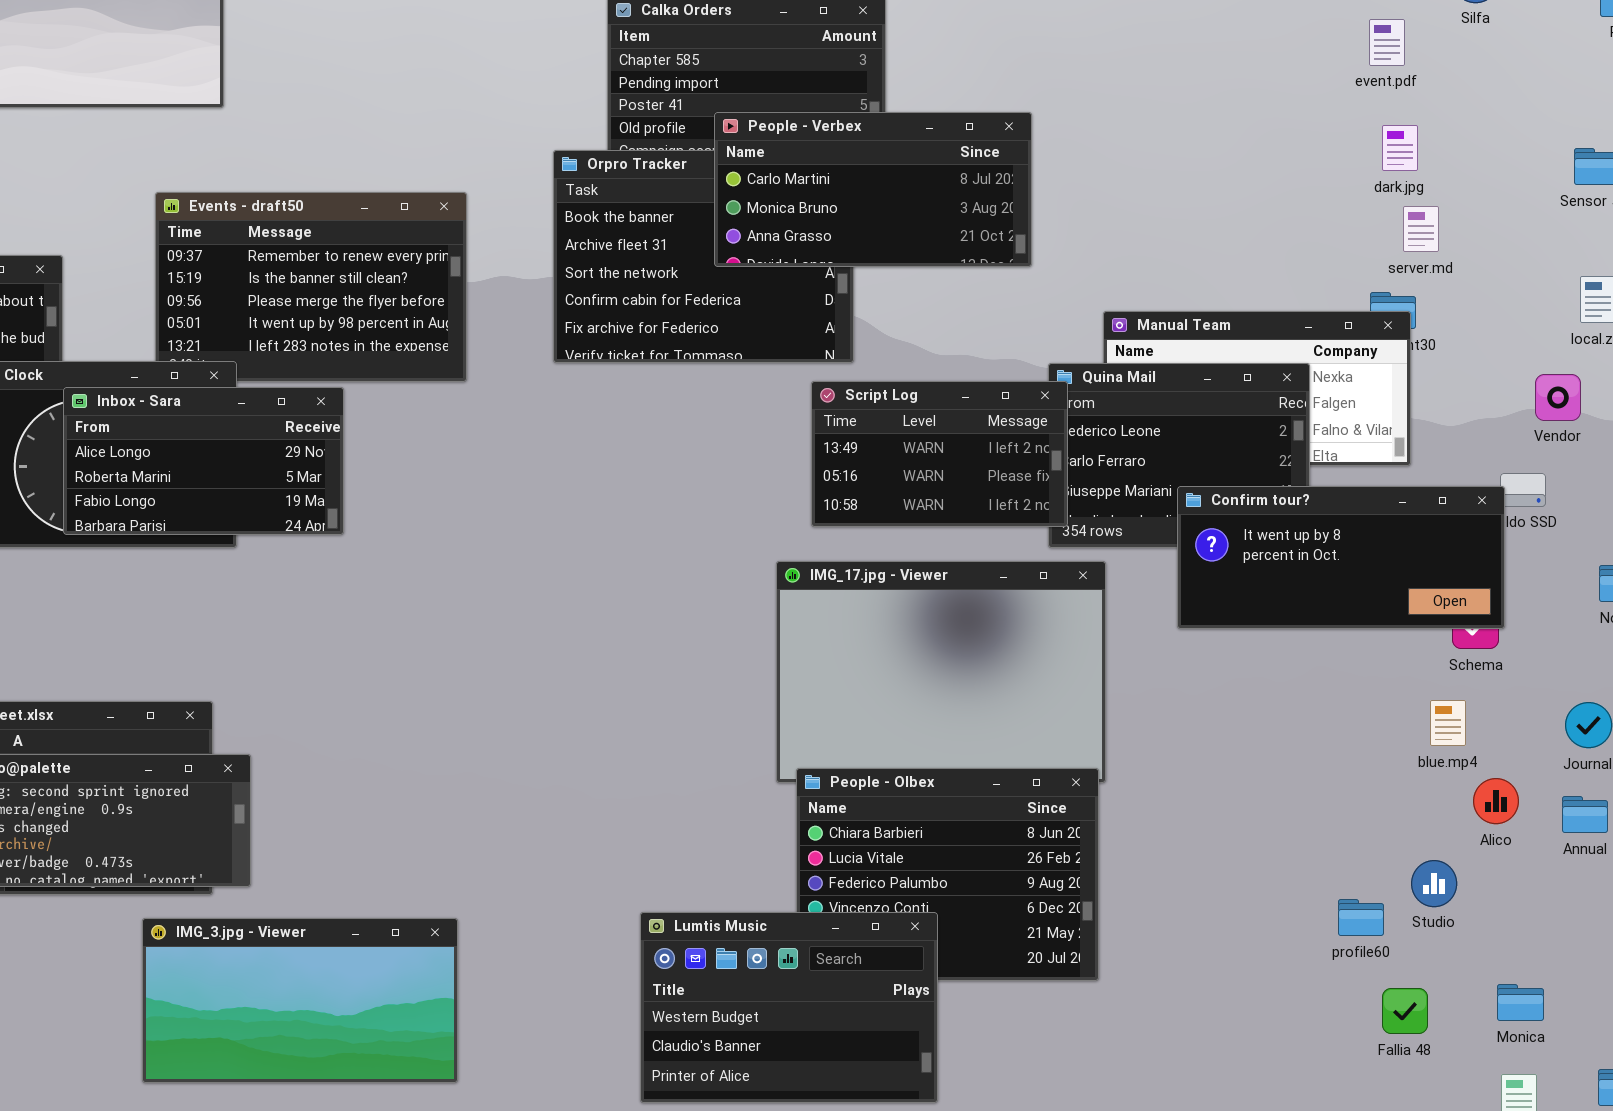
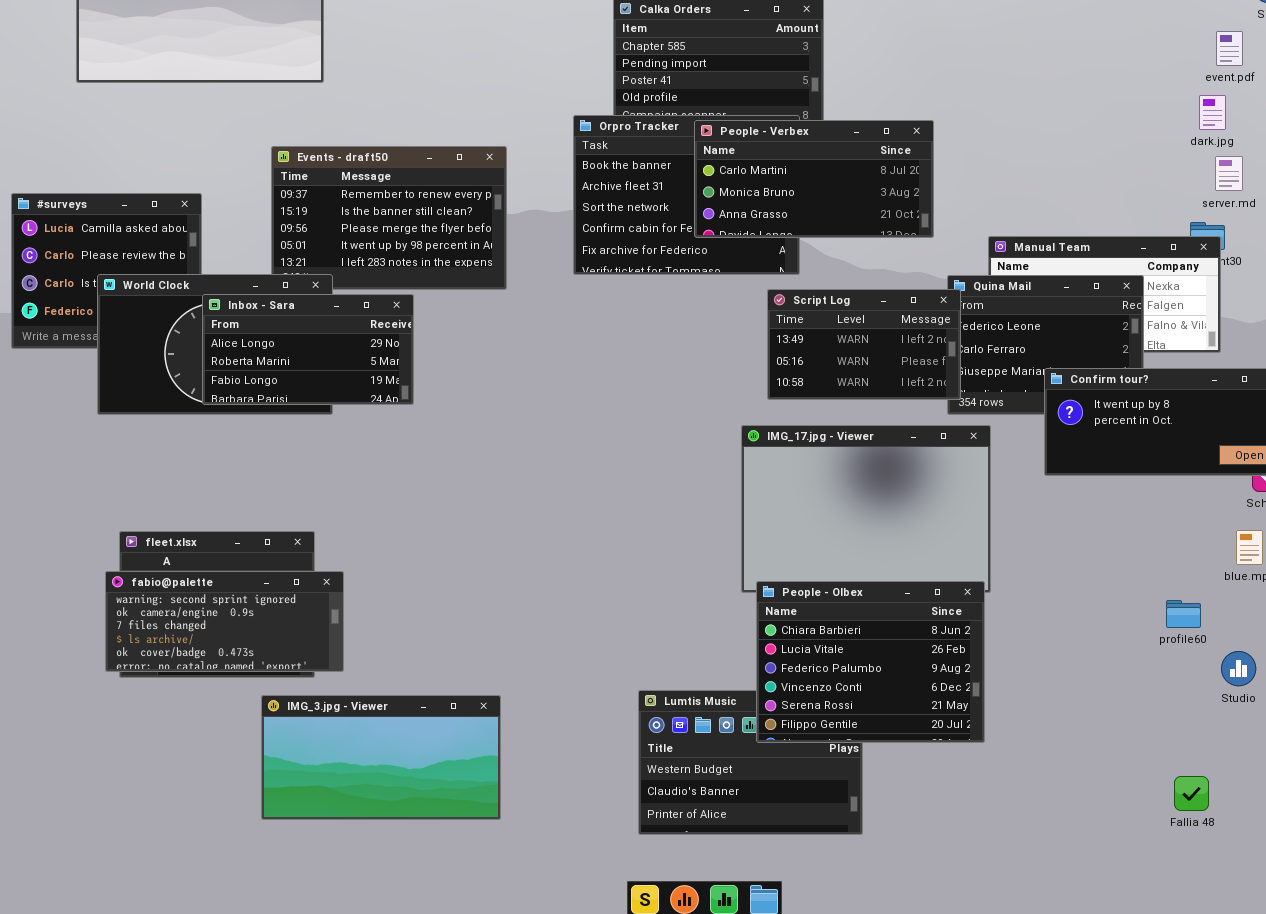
event.pdf: [1369,19,1405,66] -> [1216,31,1243,66], moved
People - Verbex: [714,112,1032,267] -> [694,120,934,238], moved
People - Olbex: [796,768,1099,981] -> [756,581,985,743], raised
profile60: [1338,899,1384,936] -> [1166,600,1201,628], moved
Fallia 48: [1382,988,1428,1034] -> [1174,776,1209,811], moved

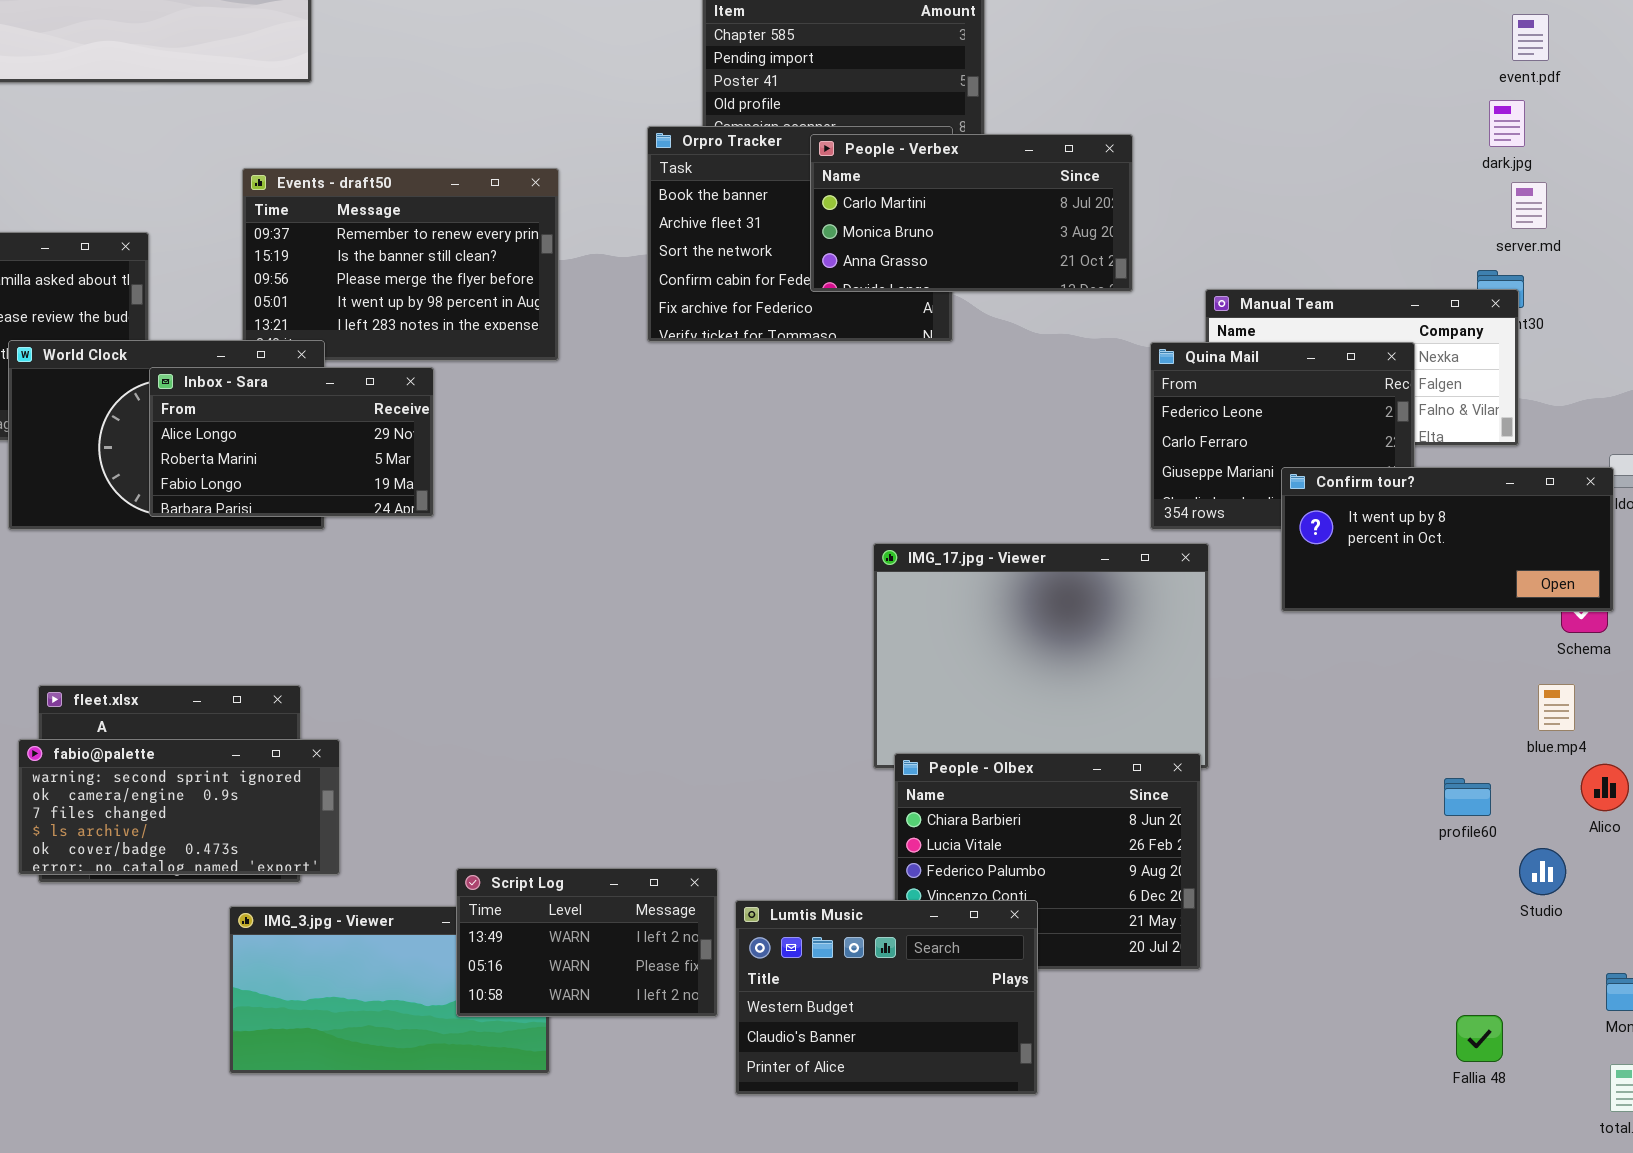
Script Log: [767,289,961,400] -> [456,868,718,1017], moved
Lumtis Music: [638,690,863,835] -> [735,900,1038,1095], raised

